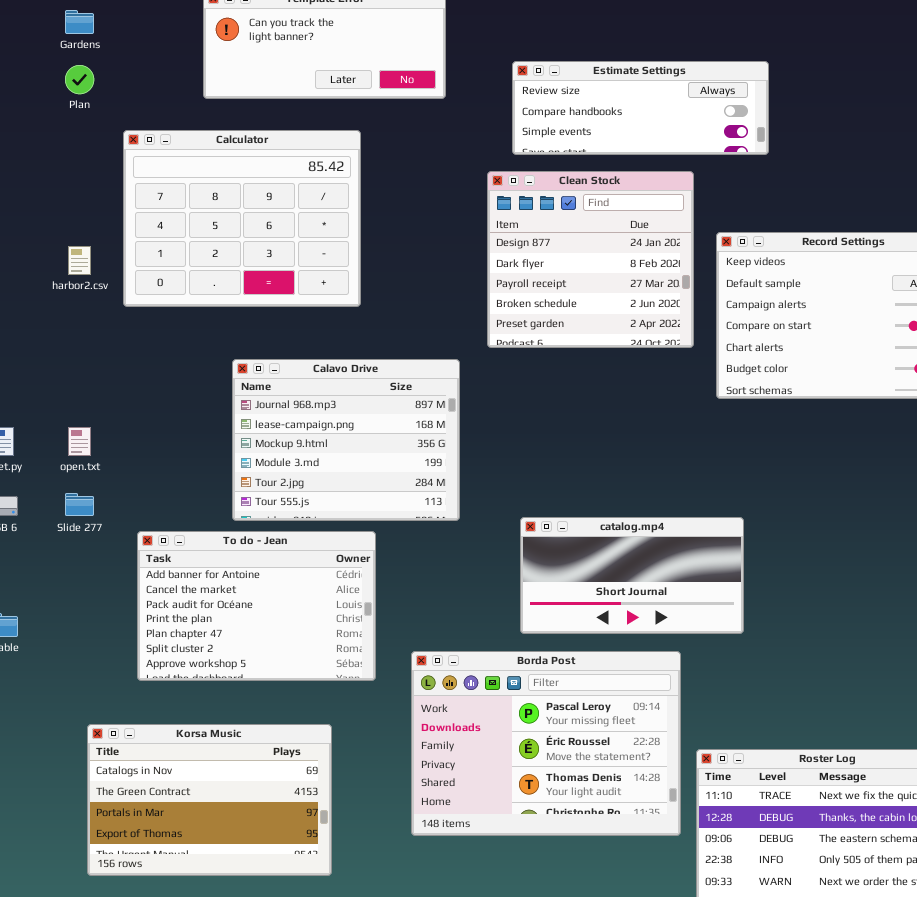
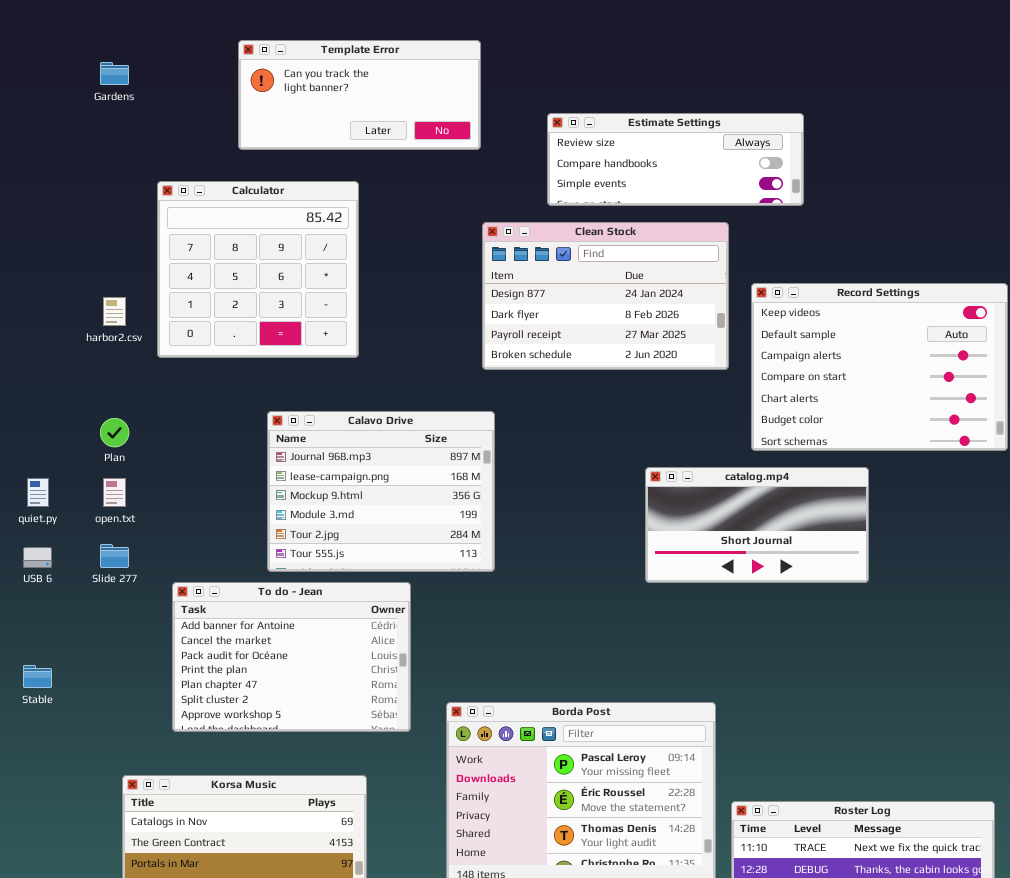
Plan: [65,65,94,94] -> [100,418,129,447], moved
Calculator: [123,130,361,307] -> [157,181,359,358], resized
Clean Stock: [487,171,694,348] -> [482,222,729,370], resized
catalog.mp4: [520,517,744,634] -> [645,467,869,583], moved

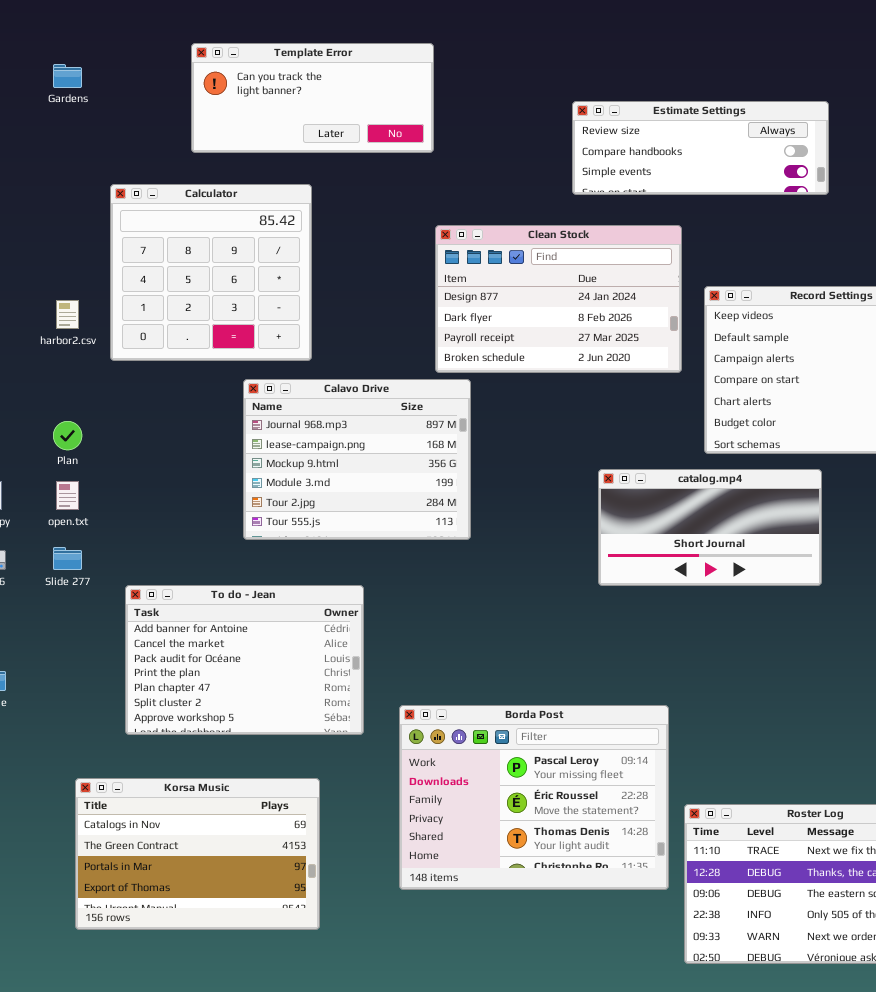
Estimate Settings: [547,113,804,206] -> [572,101,829,195], moved
Calavo Drive: [267,411,495,572] -> [243,379,471,540], moved

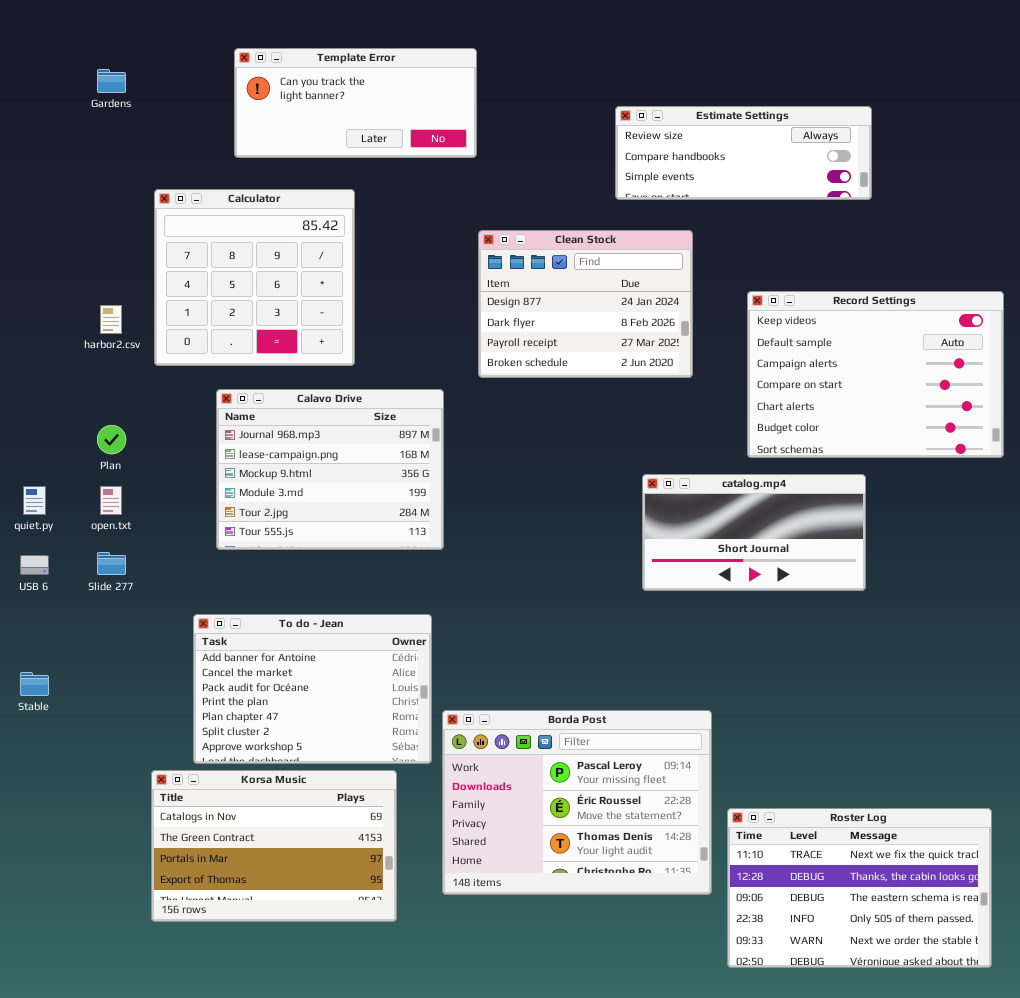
Clean Stock: [435,225,682,373] -> [478,230,693,378], resized
Calavo Drive: [243,379,471,540] -> [216,389,444,550], moved
To do - Jean: [125,585,364,735] -> [193,614,432,764], moved
Korsa Music: [75,778,320,930] -> [151,770,397,922], moved

